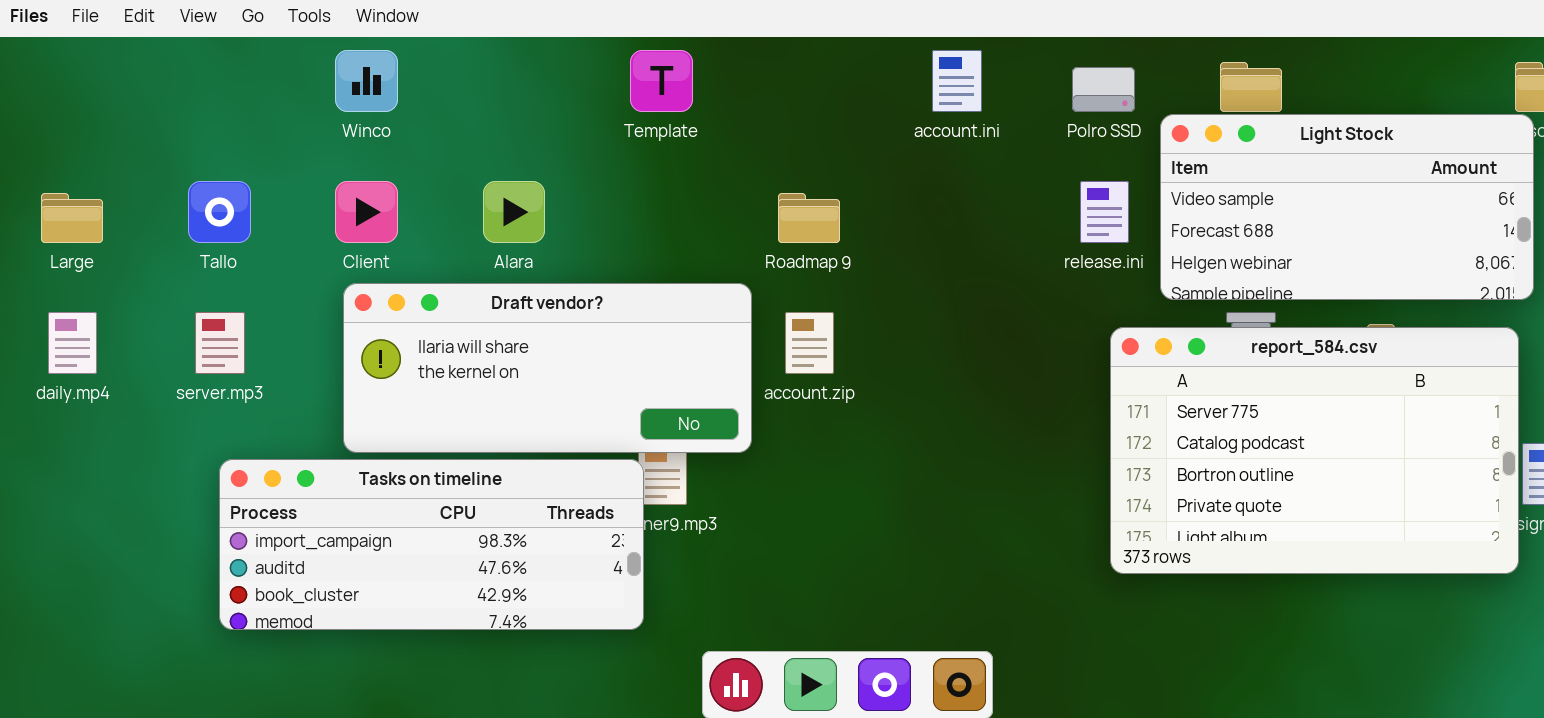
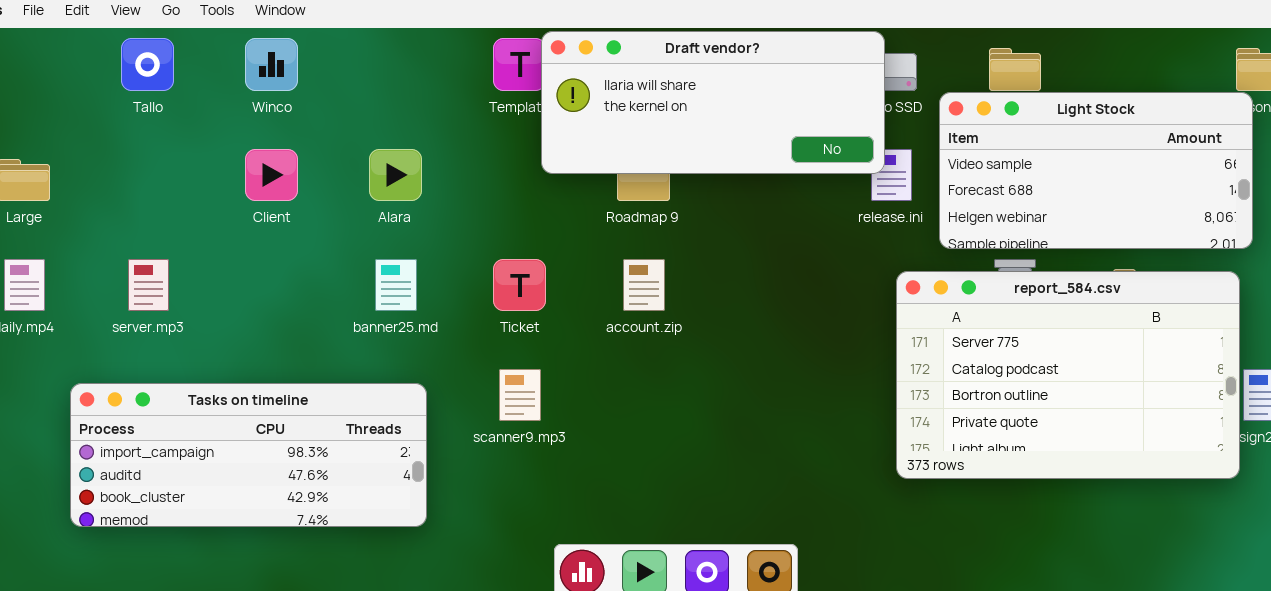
Tallo: [188,181,251,243] -> [121,38,174,91], moved
Draft vendor?: [343,283,752,453] -> [541,31,885,174], moved
Tasks on timeline: [219,459,644,630] -> [70,383,427,527], moved

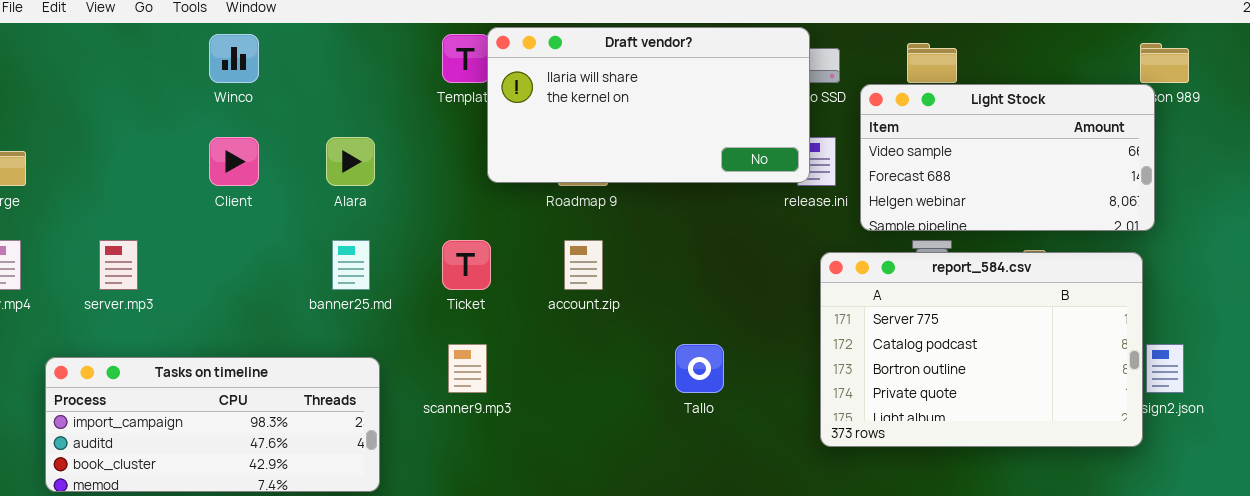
Draft vendor?: [541,31,885,174] -> [487,27,810,183], resized
Tallo: [121,38,174,91] -> [675,344,724,393], moved

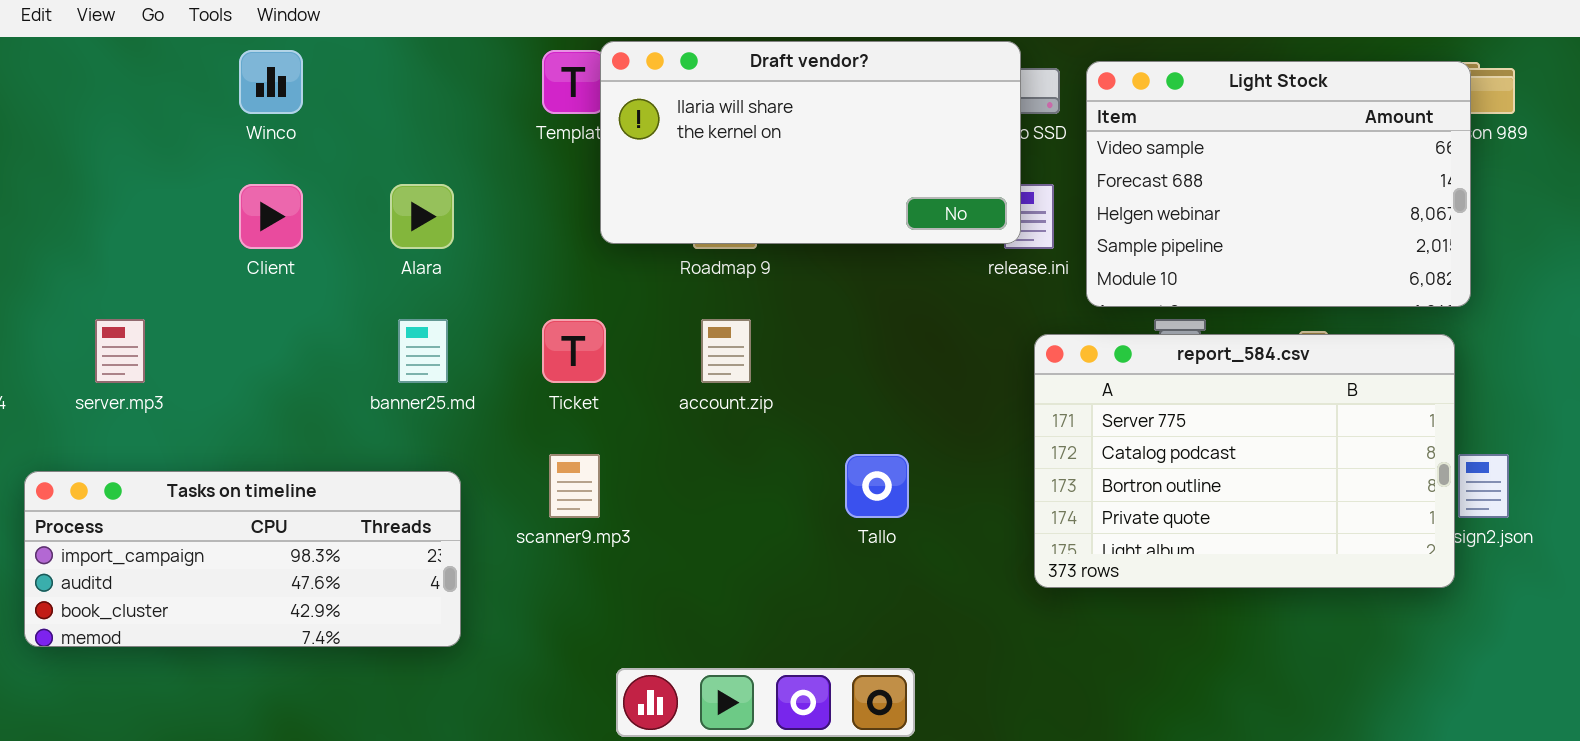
Light Stock: [860,84,1155,231] -> [1086,61,1471,307], resized

